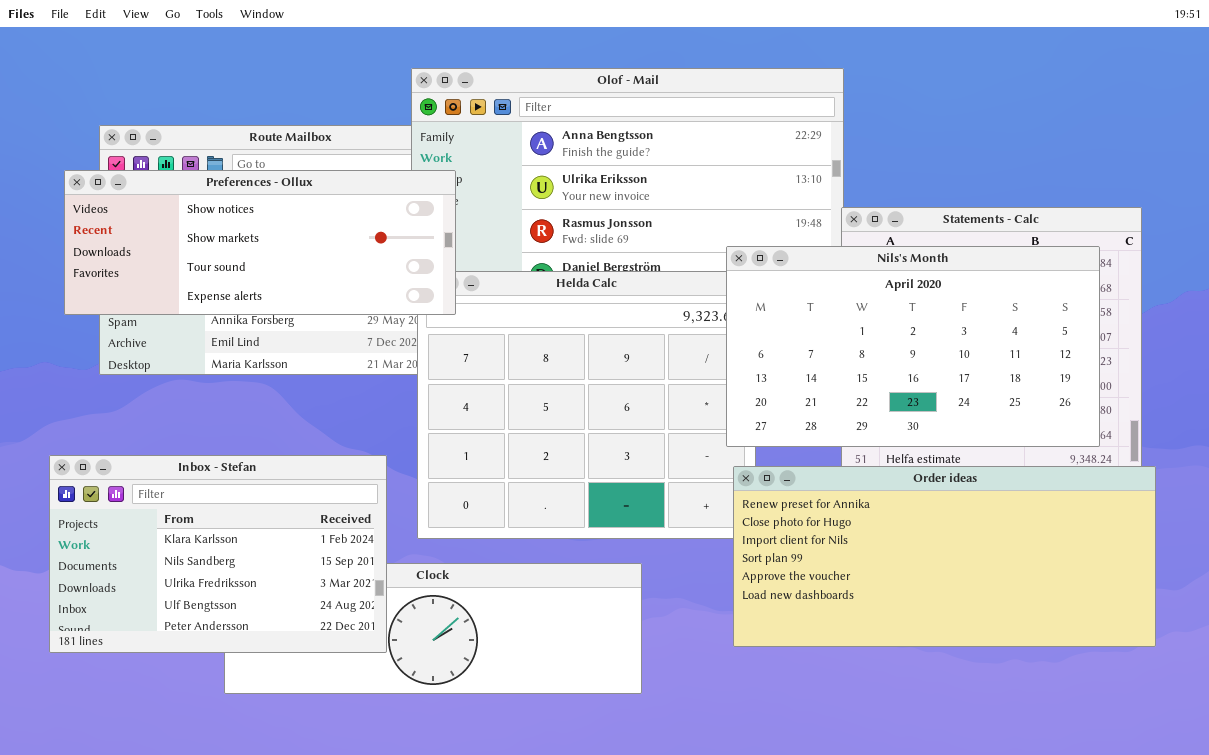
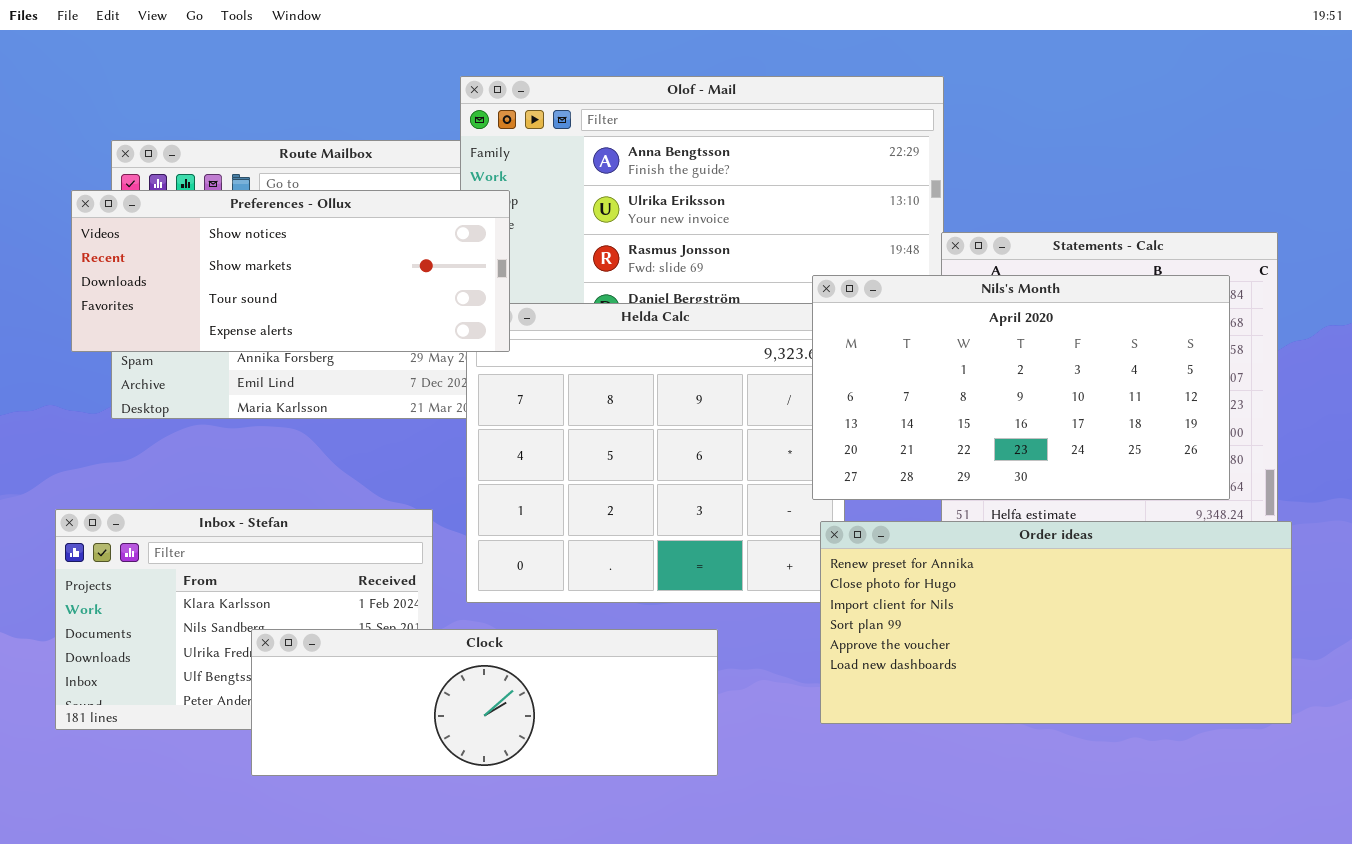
Clock: [224,563,642,694] -> [251,629,718,776], raised

